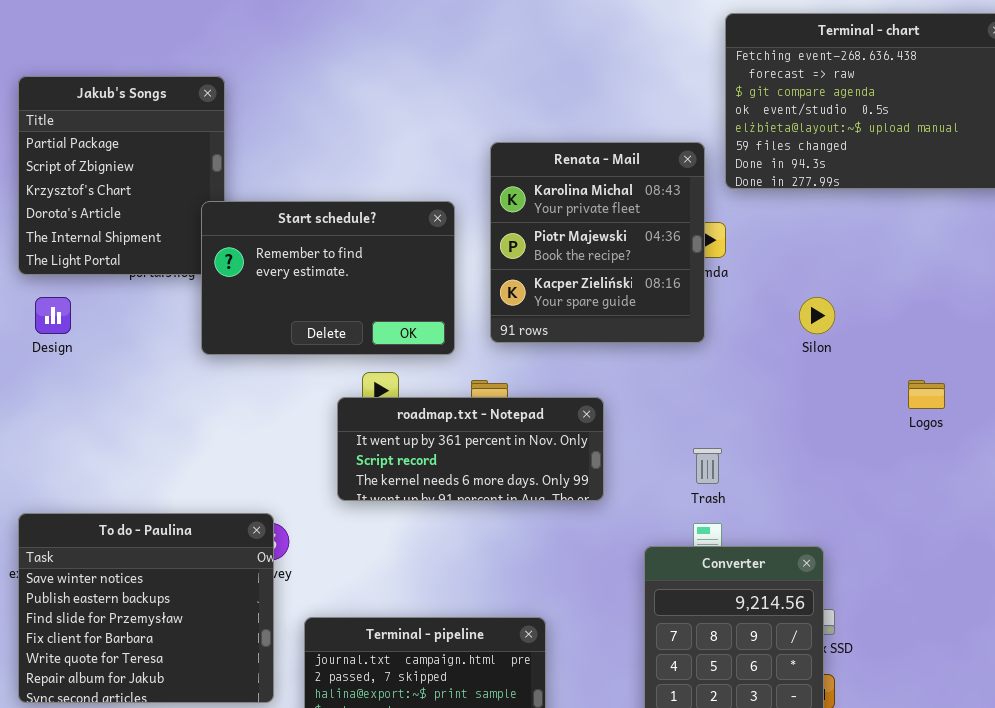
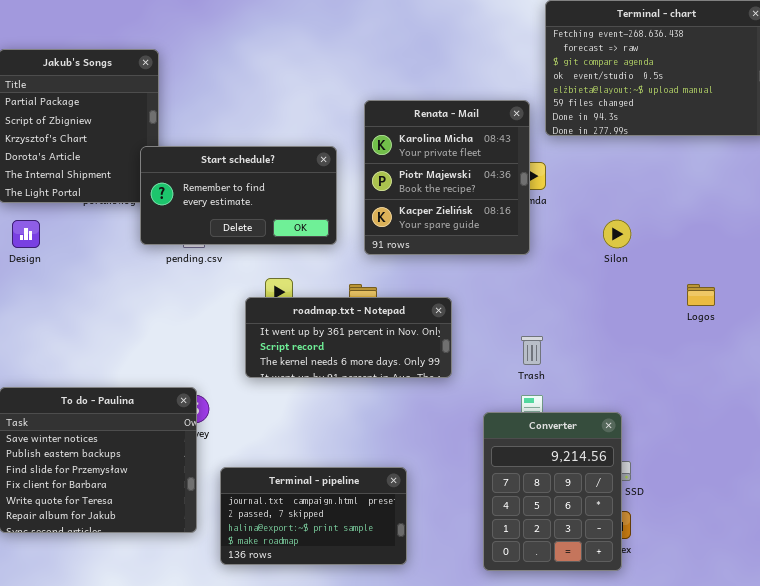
Start schedule?: [201,201,455,355] -> [140,146,337,245], resized

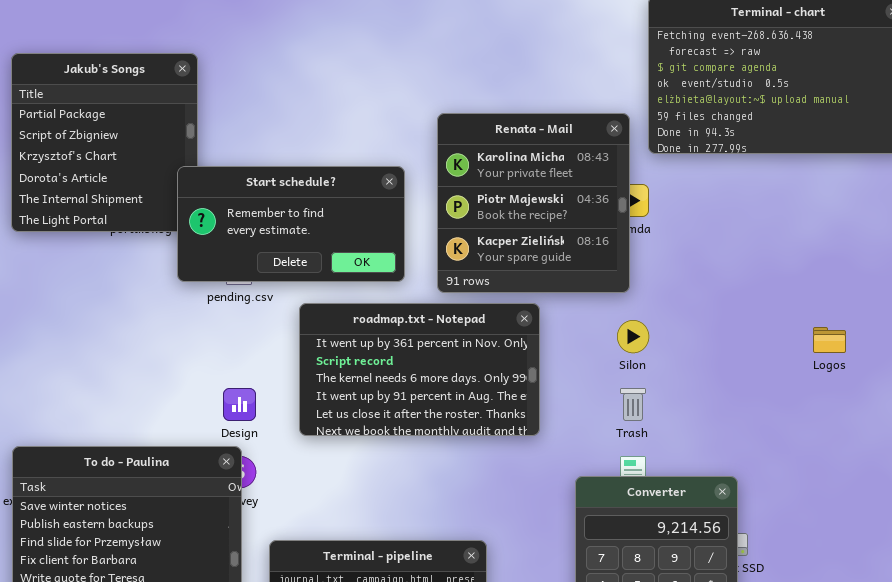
Design: [12,220,40,248] -> [223,388,256,421], moved
Silon: [603,220,631,248] -> [617,320,649,353], moved
roadmap.txt - Notepad: [245,297,452,378] -> [299,303,540,436], resized

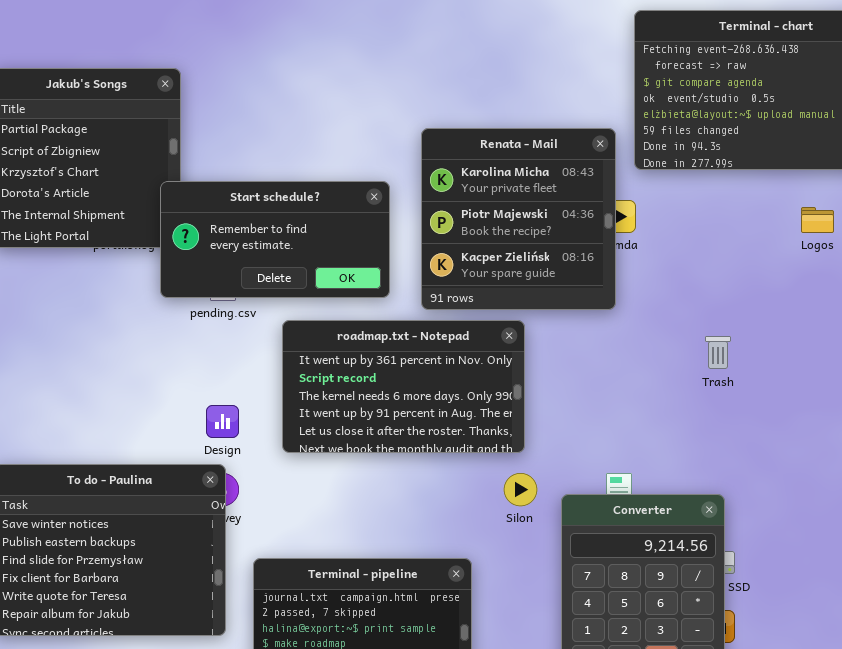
Silon: [617,320,649,353] -> [504,473,537,506], moved
Logos: [813,327,846,353] -> [801,207,834,233], moved
Trash: [620,388,646,421] -> [705,336,731,369], moved

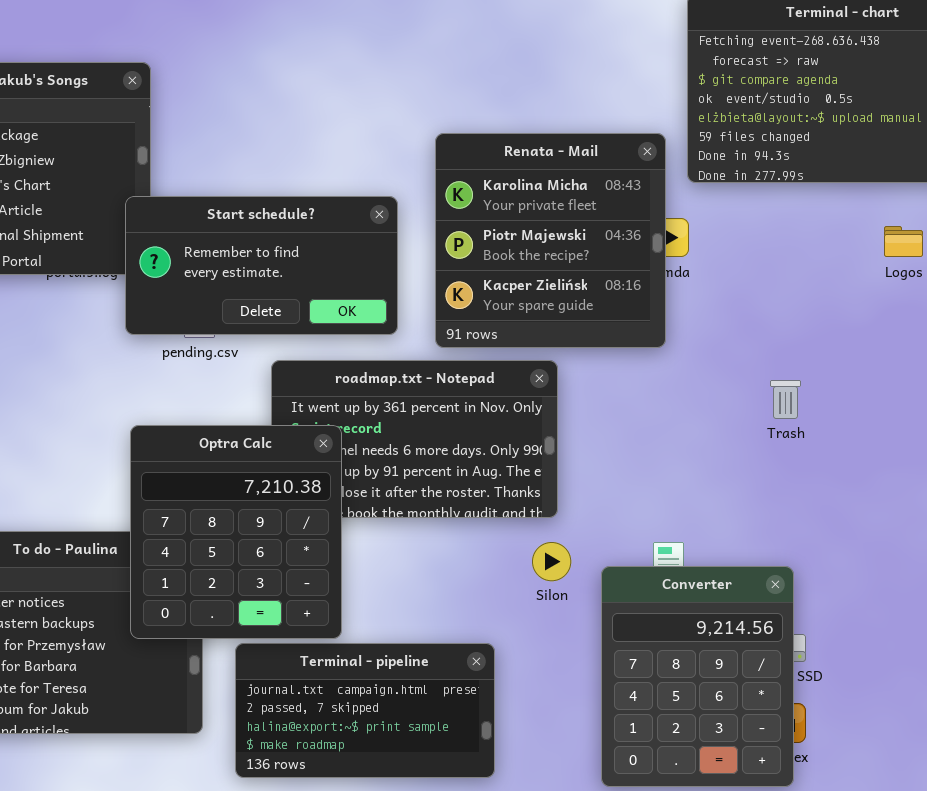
Optra Calc: none -> [130,425,342,639], opened

